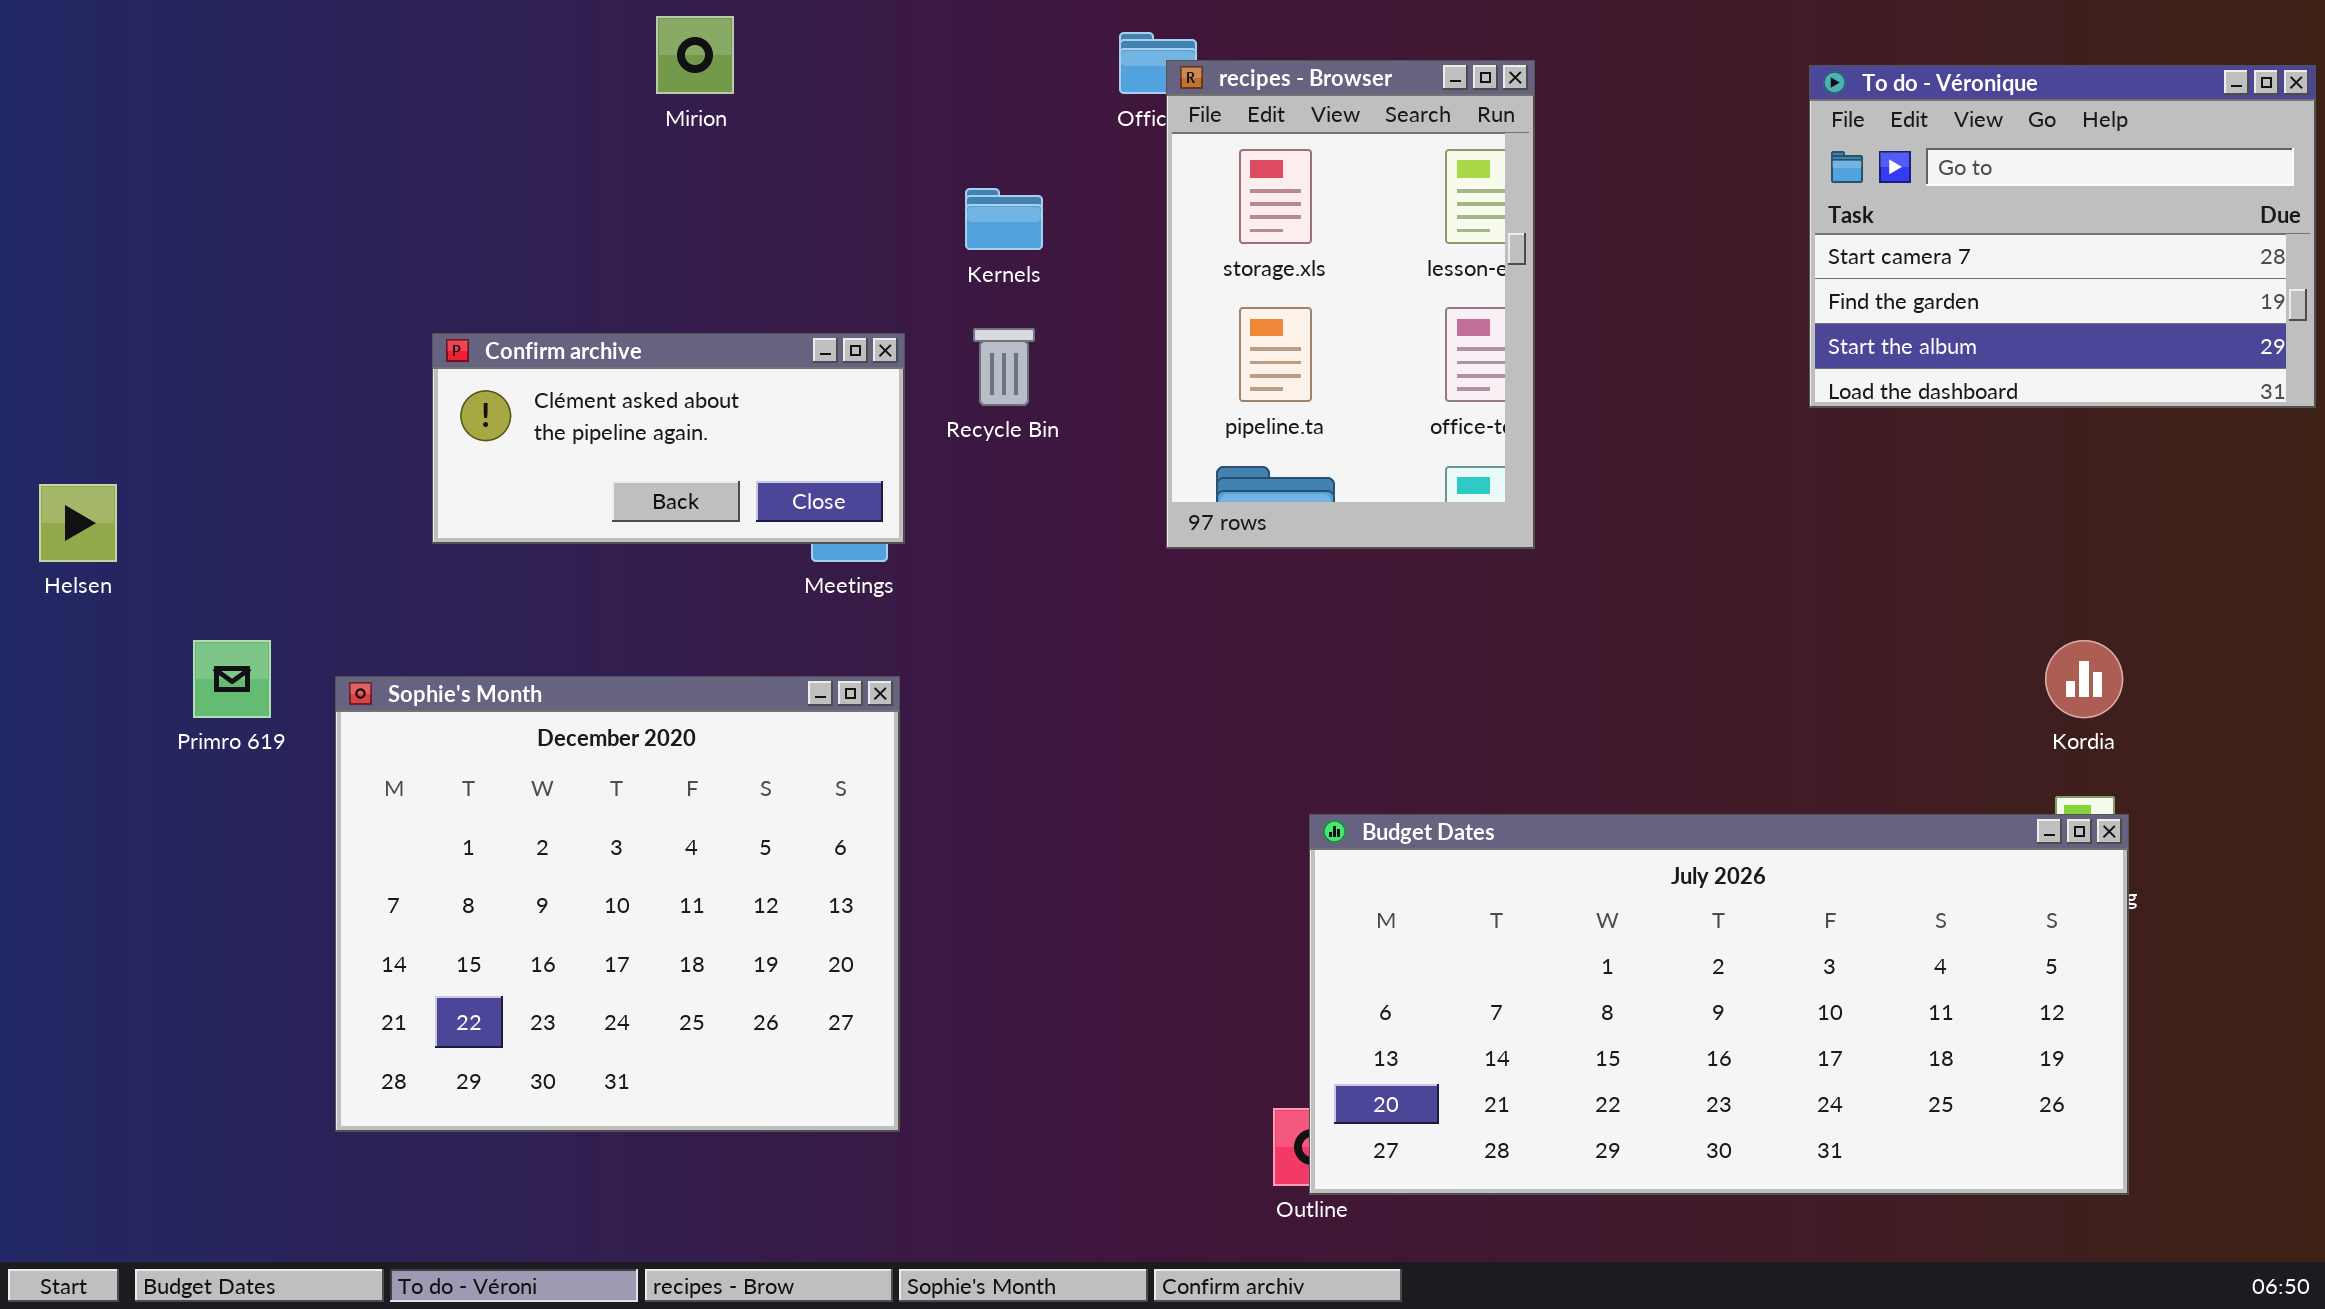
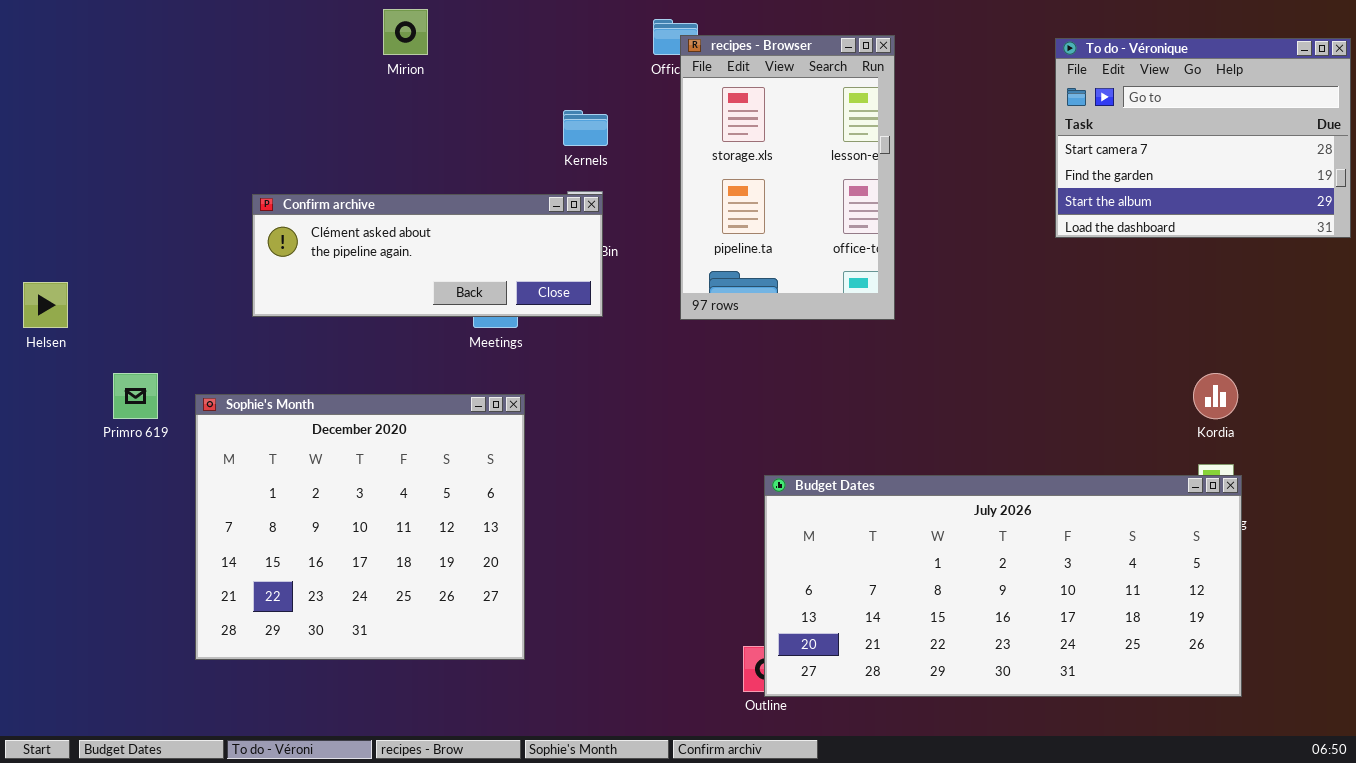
Confirm archive: [432,333,905,544] -> [252,194,603,317], resized

